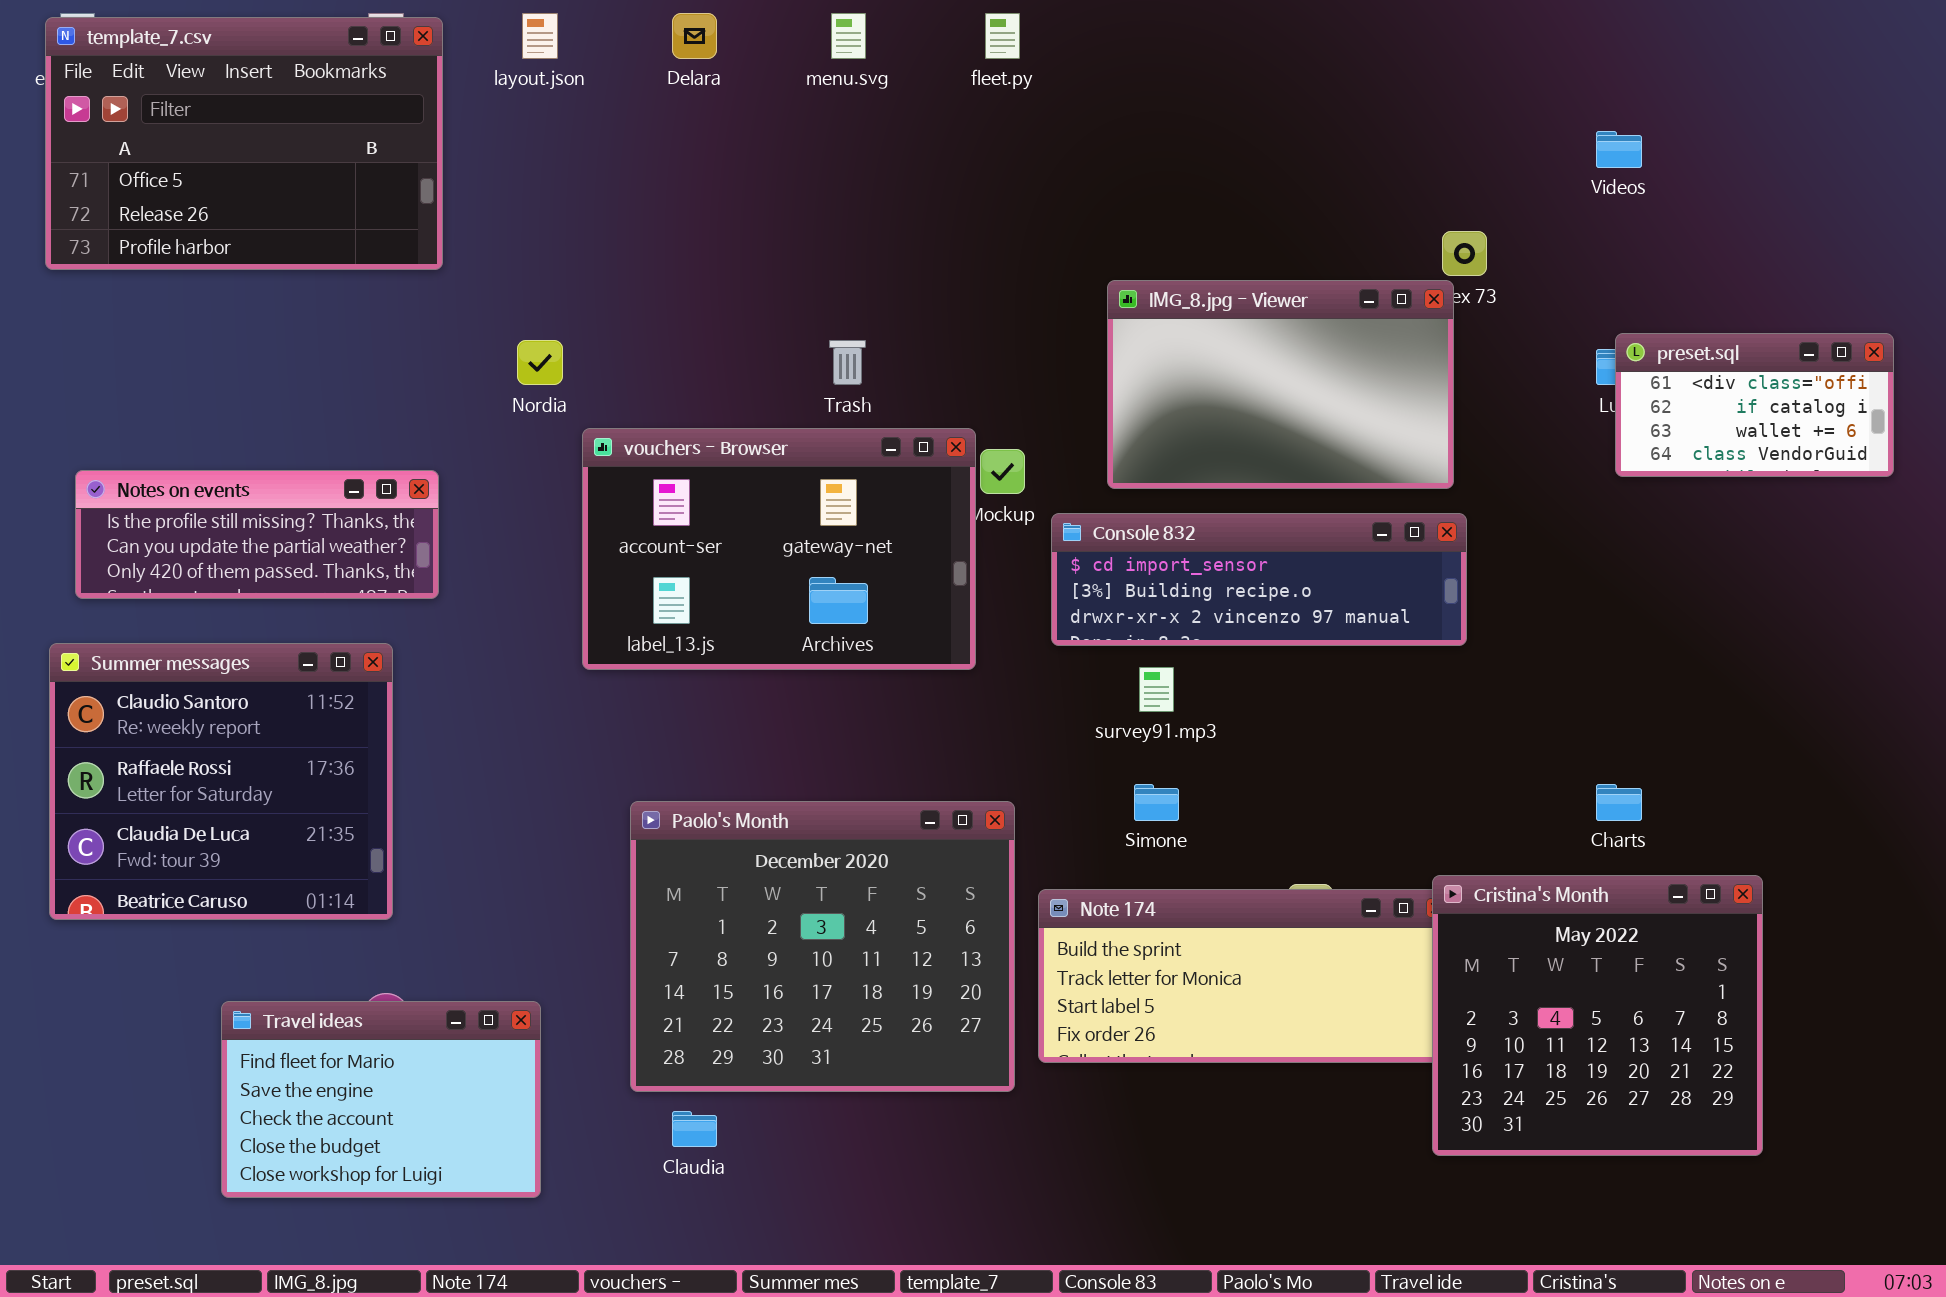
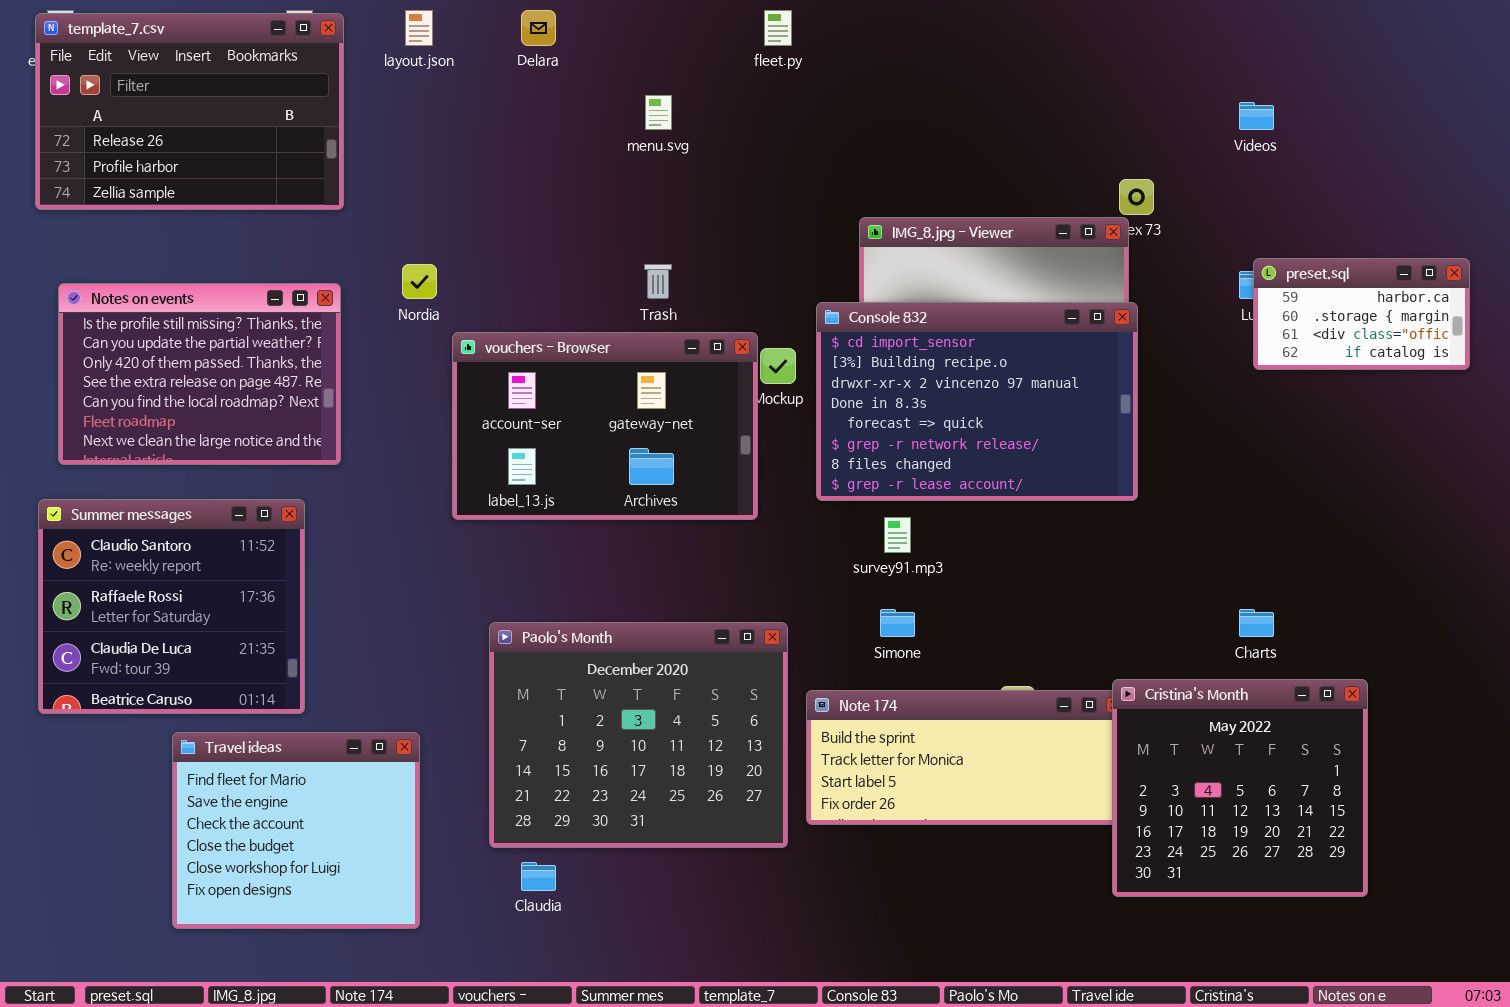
menu.svg: [831,13,866,59] -> [645,95,672,130], moved
template_7.csv: [45,17,443,270] -> [35,13,344,210], scrolled down 1 row
preset.sql: [1615,333,1894,477] -> [1253,258,1470,370], scrolled up 2 rows
Notes on events: [75,470,439,599] -> [58,283,341,465], resized
Console 832: [1051,513,1467,646] -> [816,302,1138,501], resized
Travel ideas: [221,1001,541,1198] -> [172,732,420,929], resized

